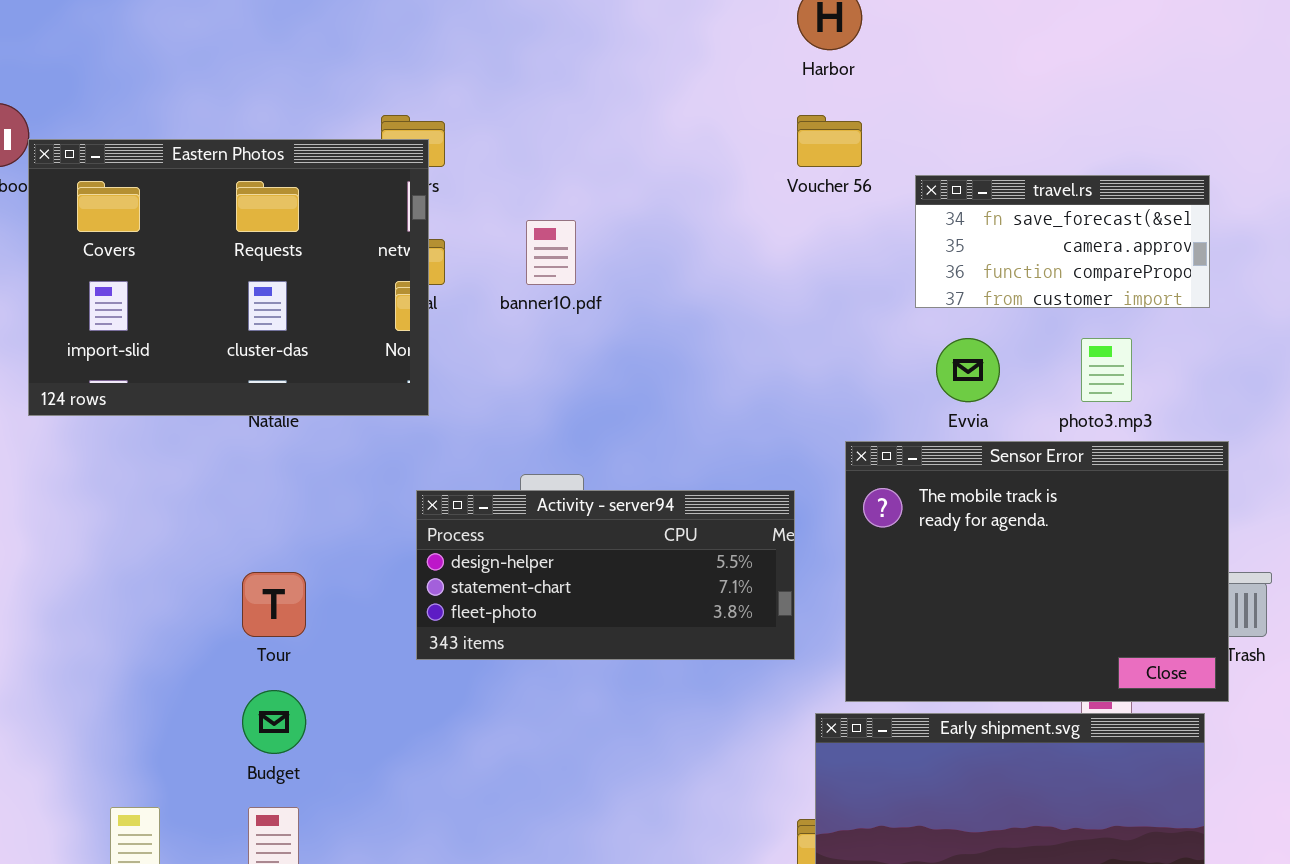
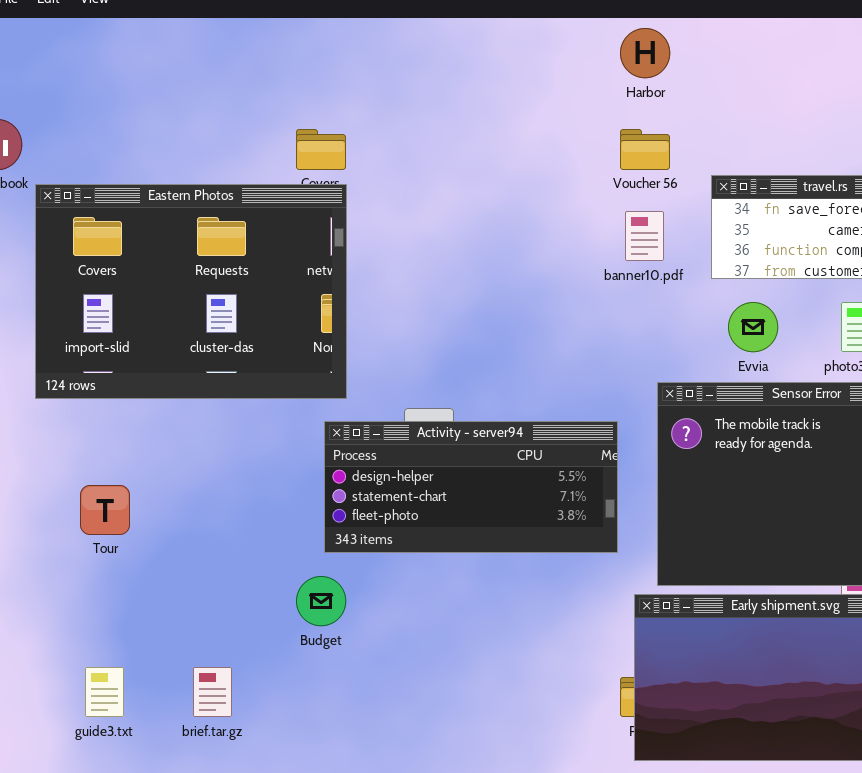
Eastern Photos: [28,139,429,416] -> [35,184,347,399], moved
banner10.pdf: [526,220,576,285] -> [625,211,664,261], moved
Tour: [242,572,306,637] -> [80,485,130,535], moved
Budget: [242,690,306,754] -> [296,576,346,626], moved

